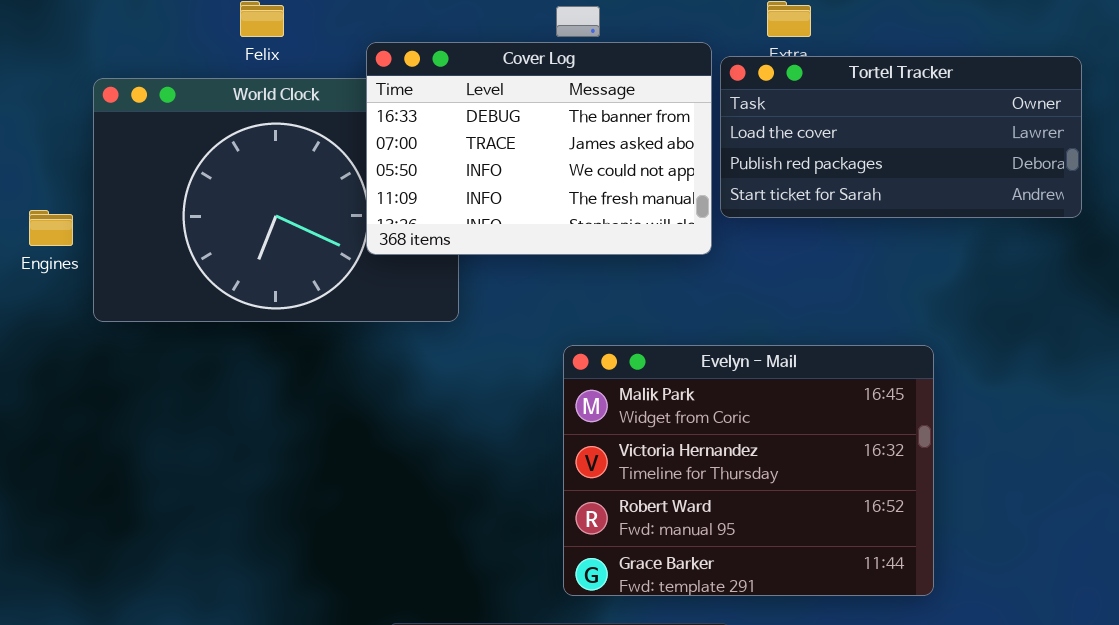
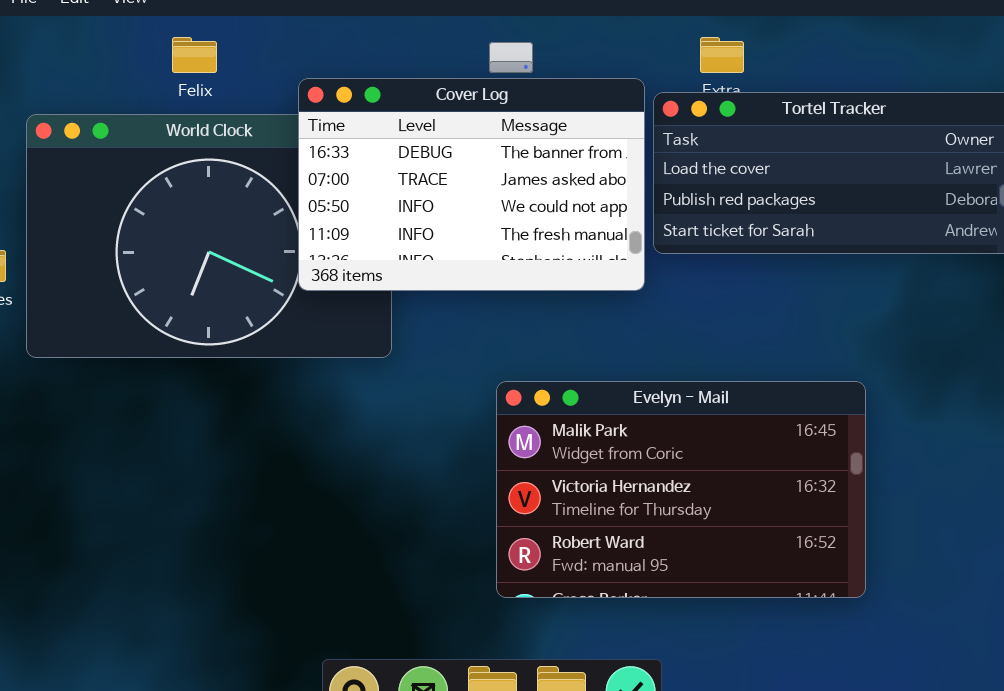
Evelyn - Mail: [563,345,934,596] -> [496,381,866,598], resized

